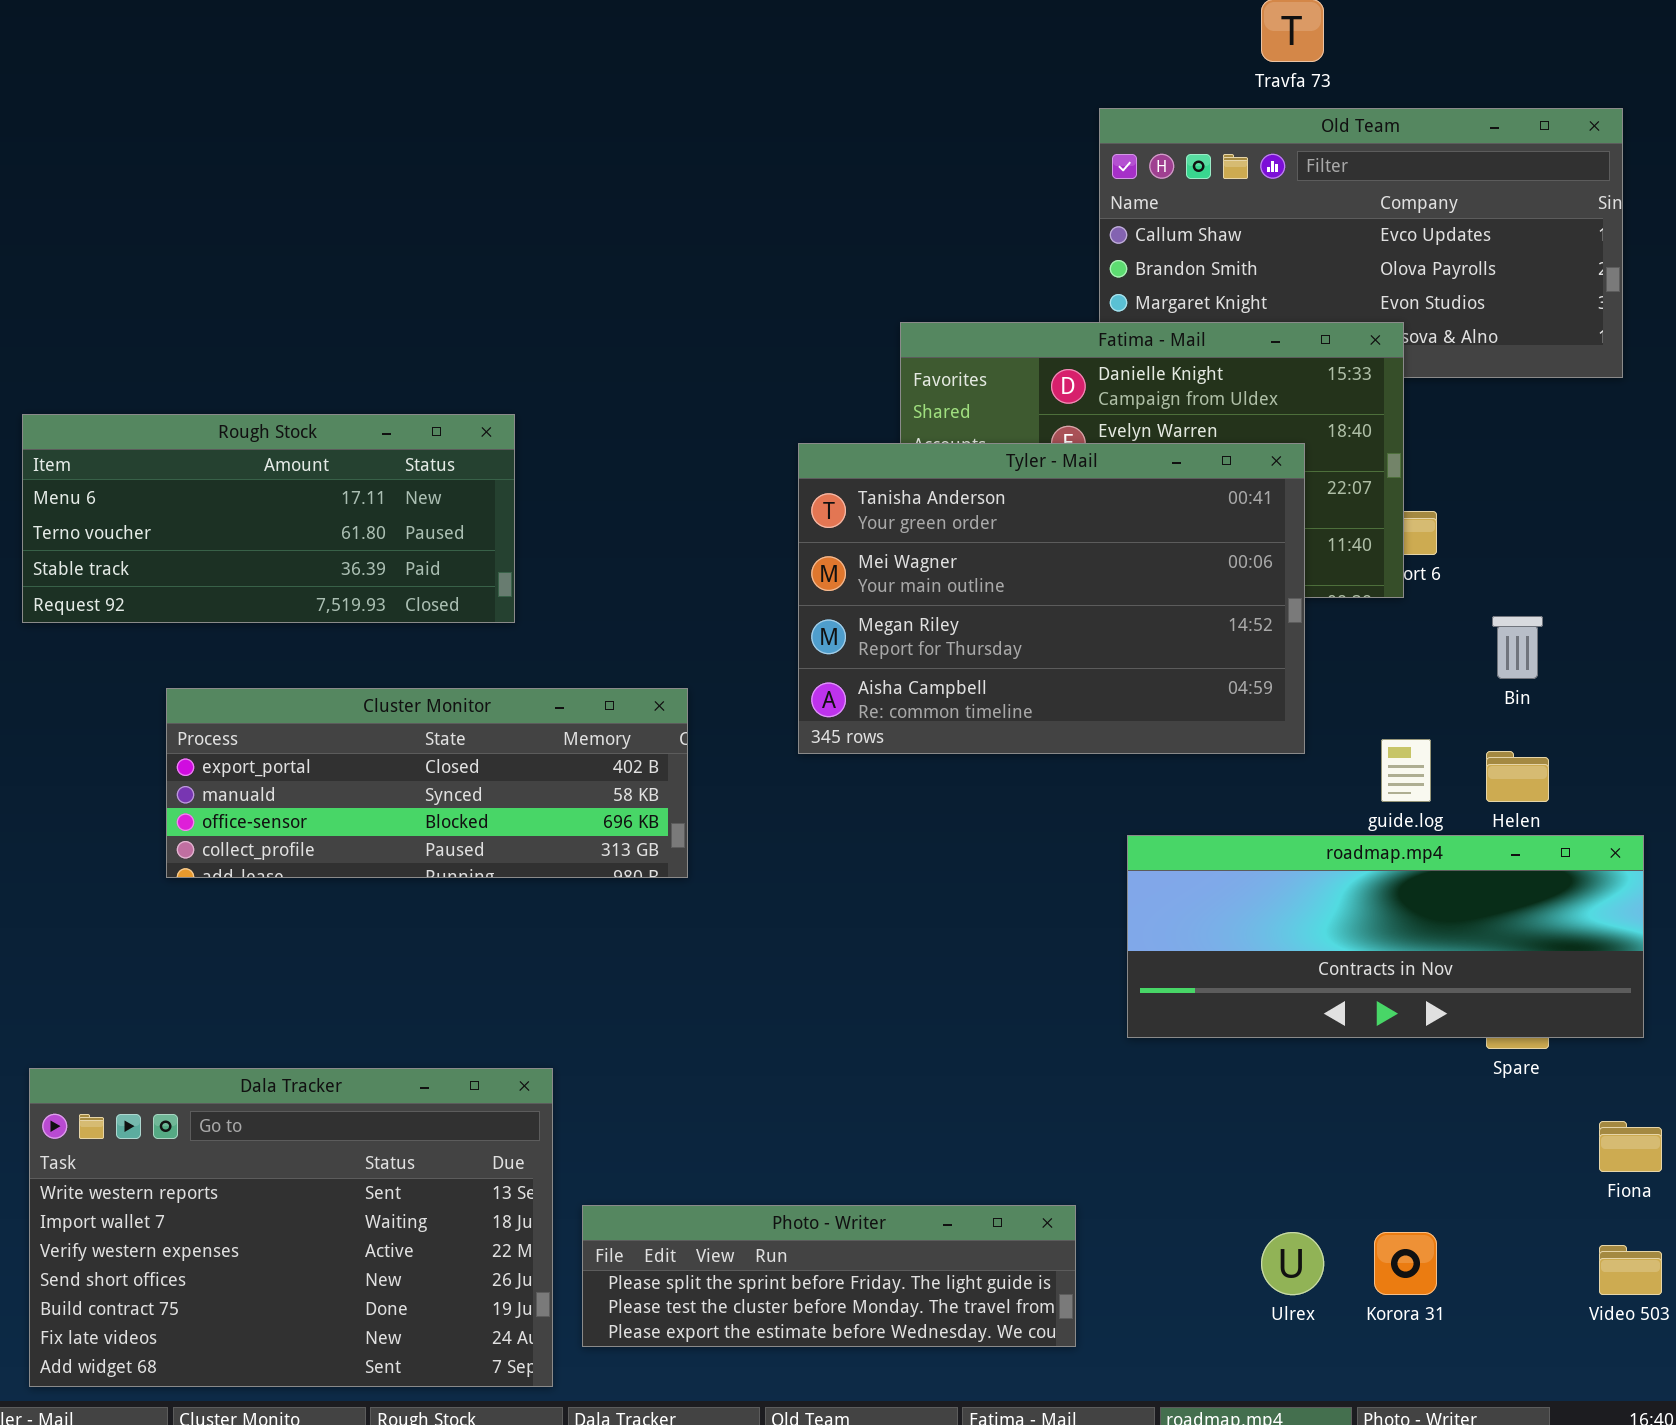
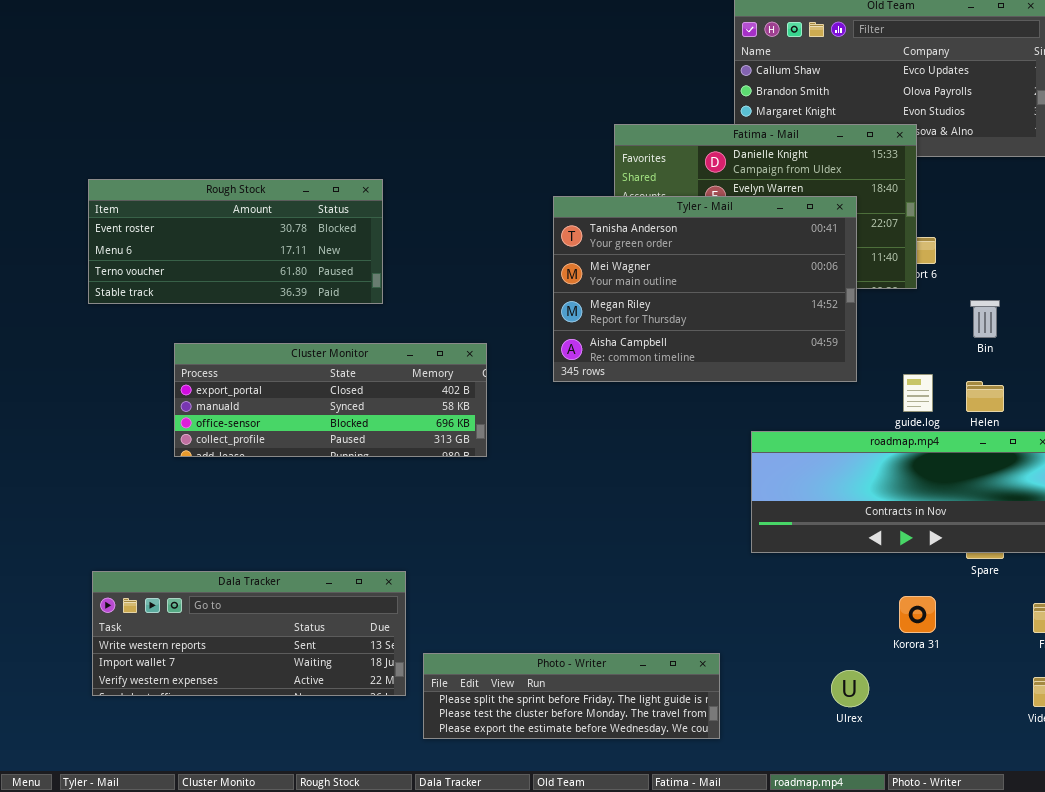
Rough Stock: [22,414,515,623] -> [88,179,383,304], scrolled up 1 row
Dala Tracker: [29,1068,553,1387] -> [92,571,406,696], resized
Korora 31: [1374,1232,1437,1295] -> [899,596,936,633], moved

